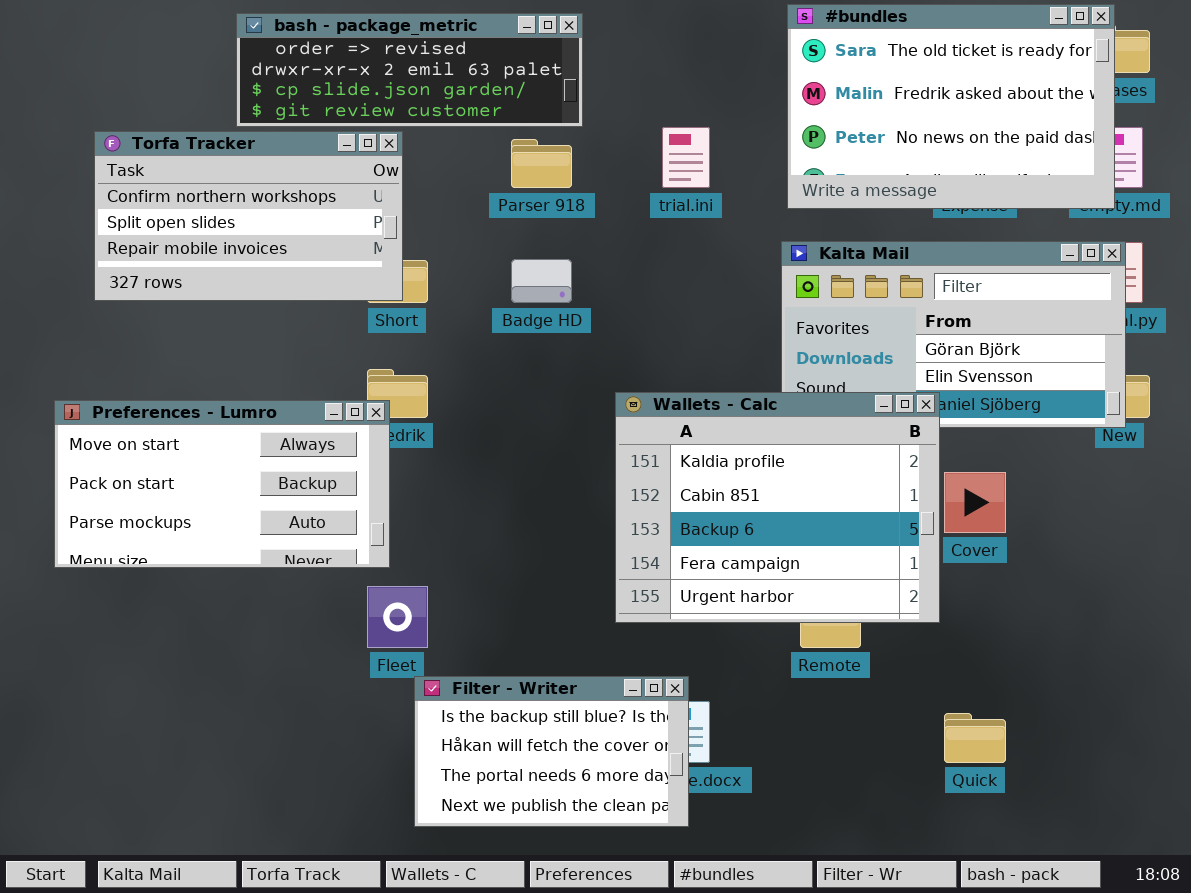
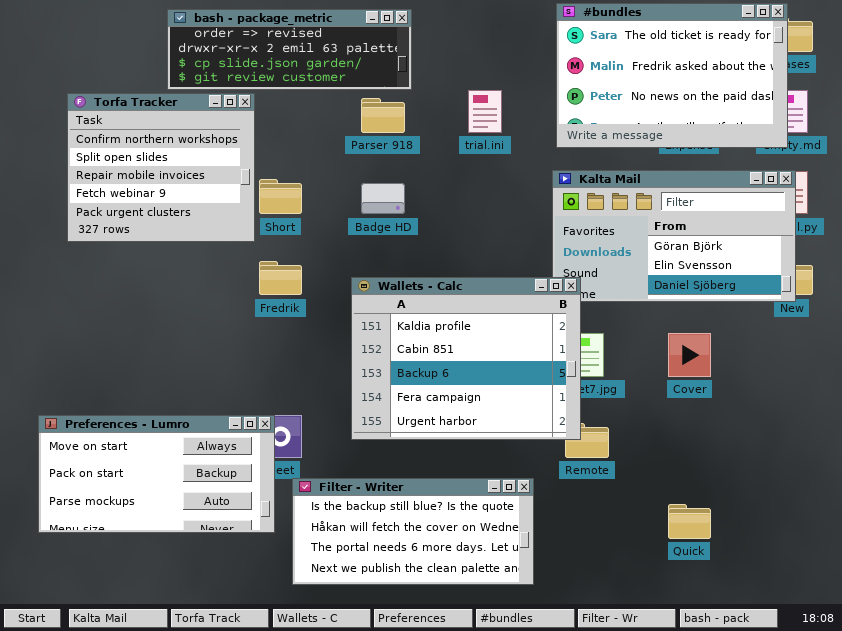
Torfa Tracker: [94,131,403,301] -> [67,93,255,242], resized
Wallets - Calc: [615,392,940,623] -> [351,277,581,440], moved
Preferences - Lumro: [54,400,390,568] -> [38,415,275,533], moved
Filter - Writer: [414,676,689,827] -> [292,478,534,585], resized

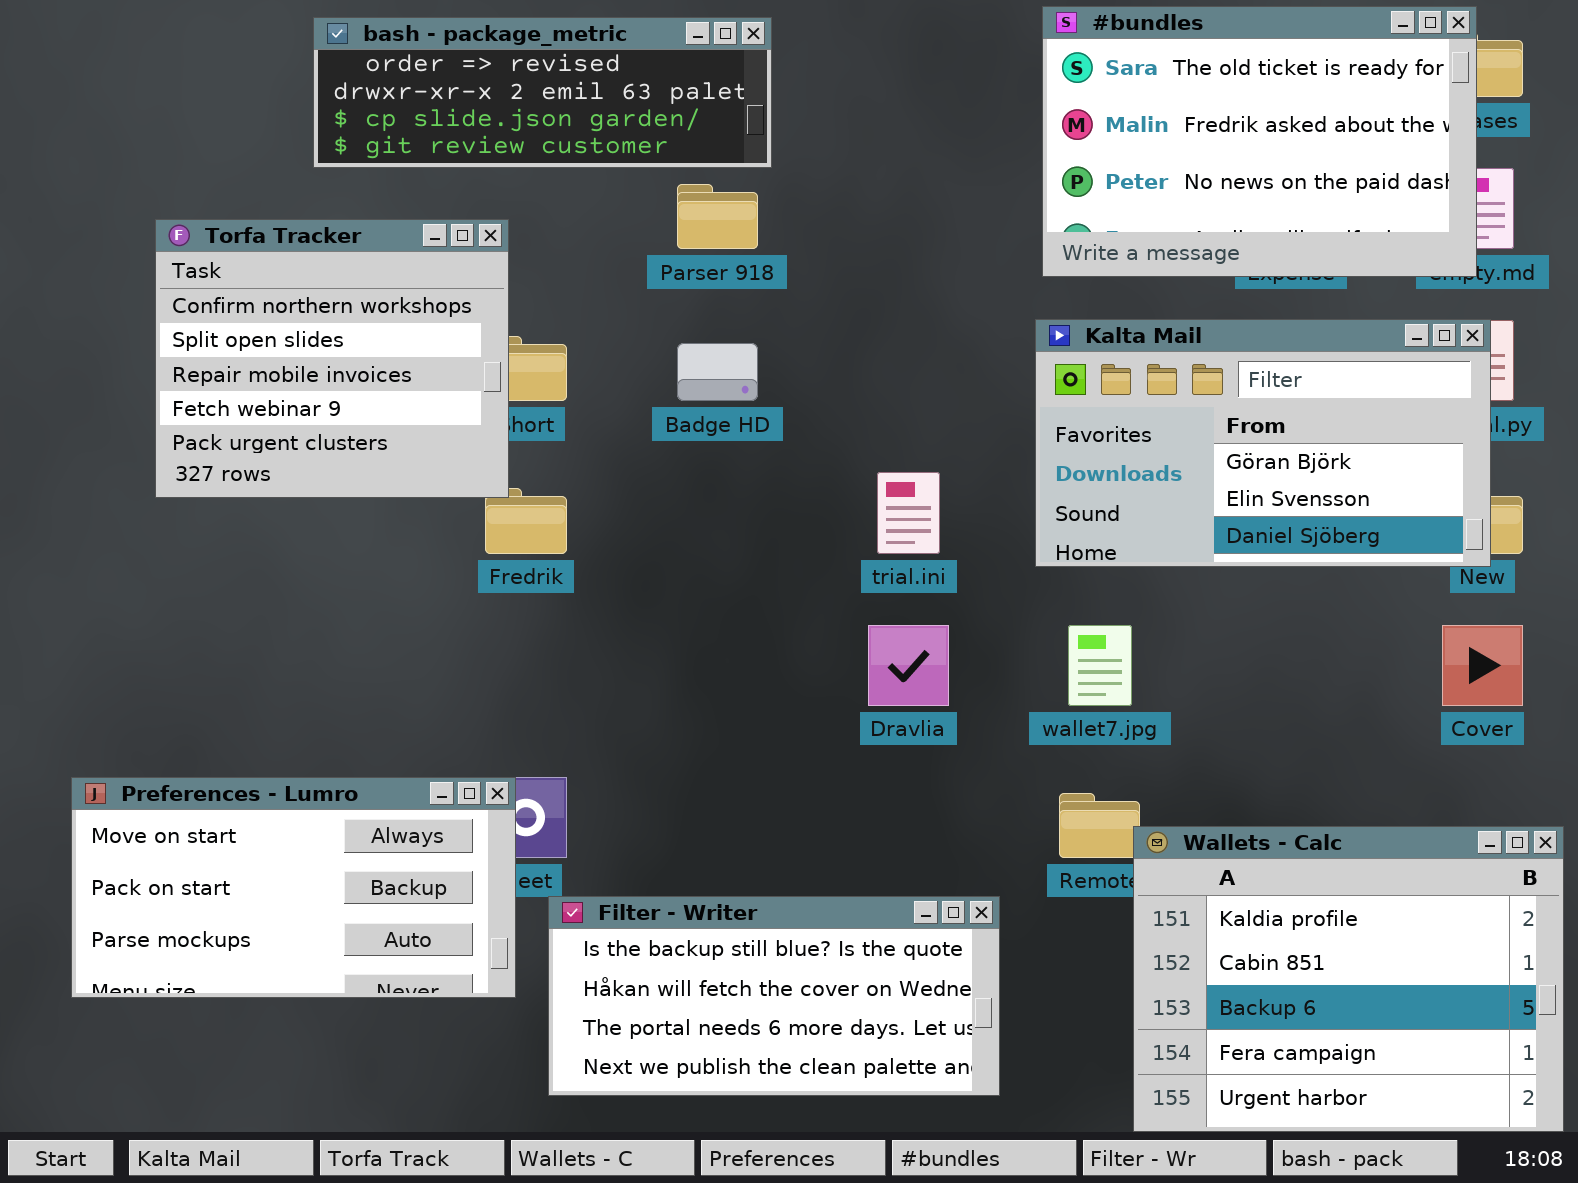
trial.ini: [468,90,502,133] -> [877,472,940,554], moved
Torfa Tracker: [67,93,255,242] -> [155,219,509,498], moved
Wallets - Calc: [351,277,581,440] -> [1133,826,1564,1132], moved
Cover: [668,333,711,377] -> [1442,625,1523,706], moved

